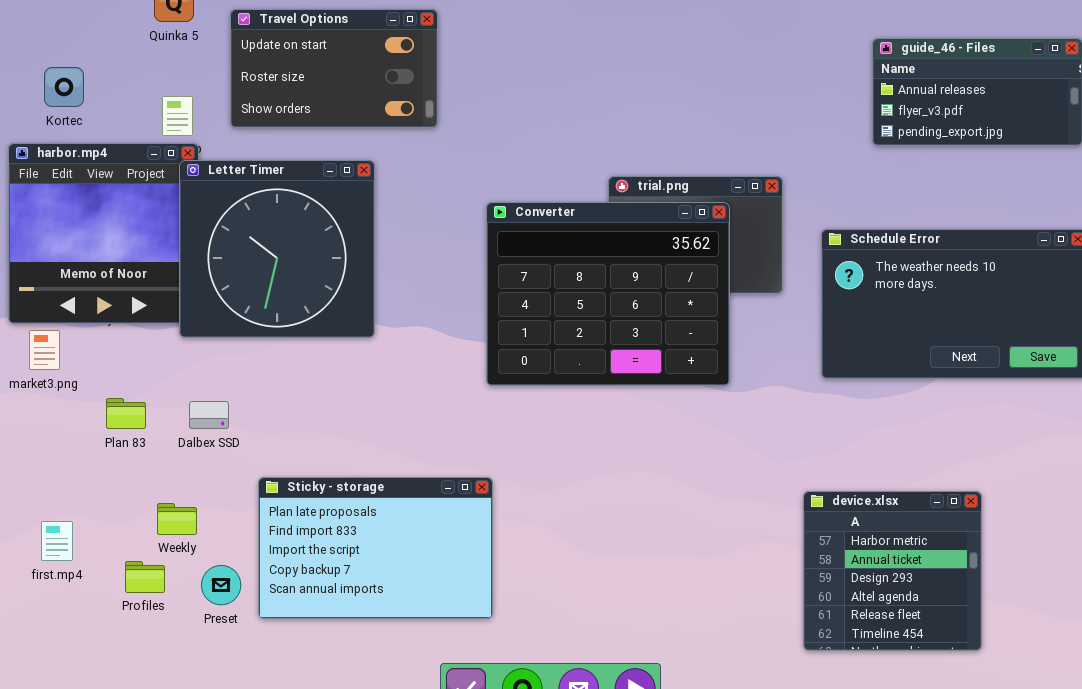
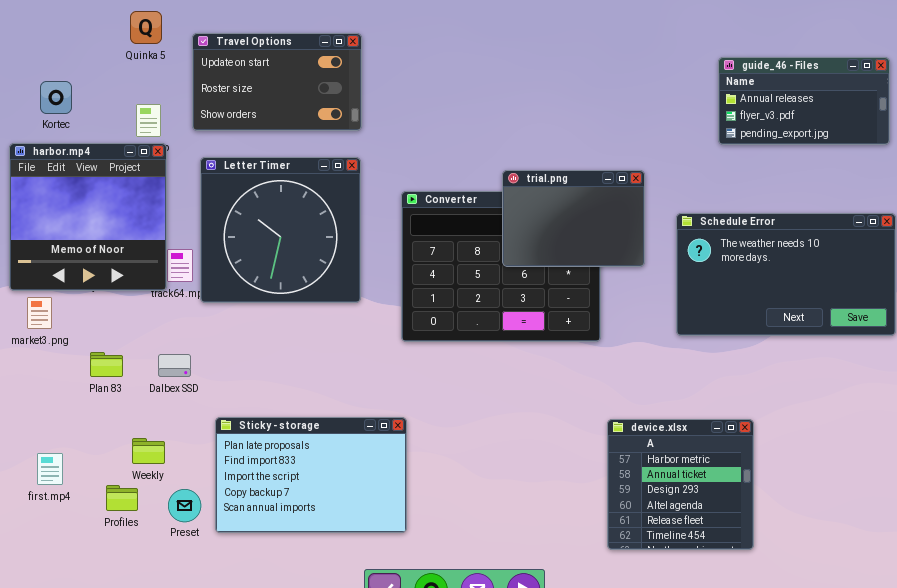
Letter Timer: [179,160,375,338] -> [200,157,361,303], moved
trial.png: [608,176,783,294] -> [502,170,645,267], raised
device.xlsx: [803,491,982,651] -> [607,419,754,550], moved

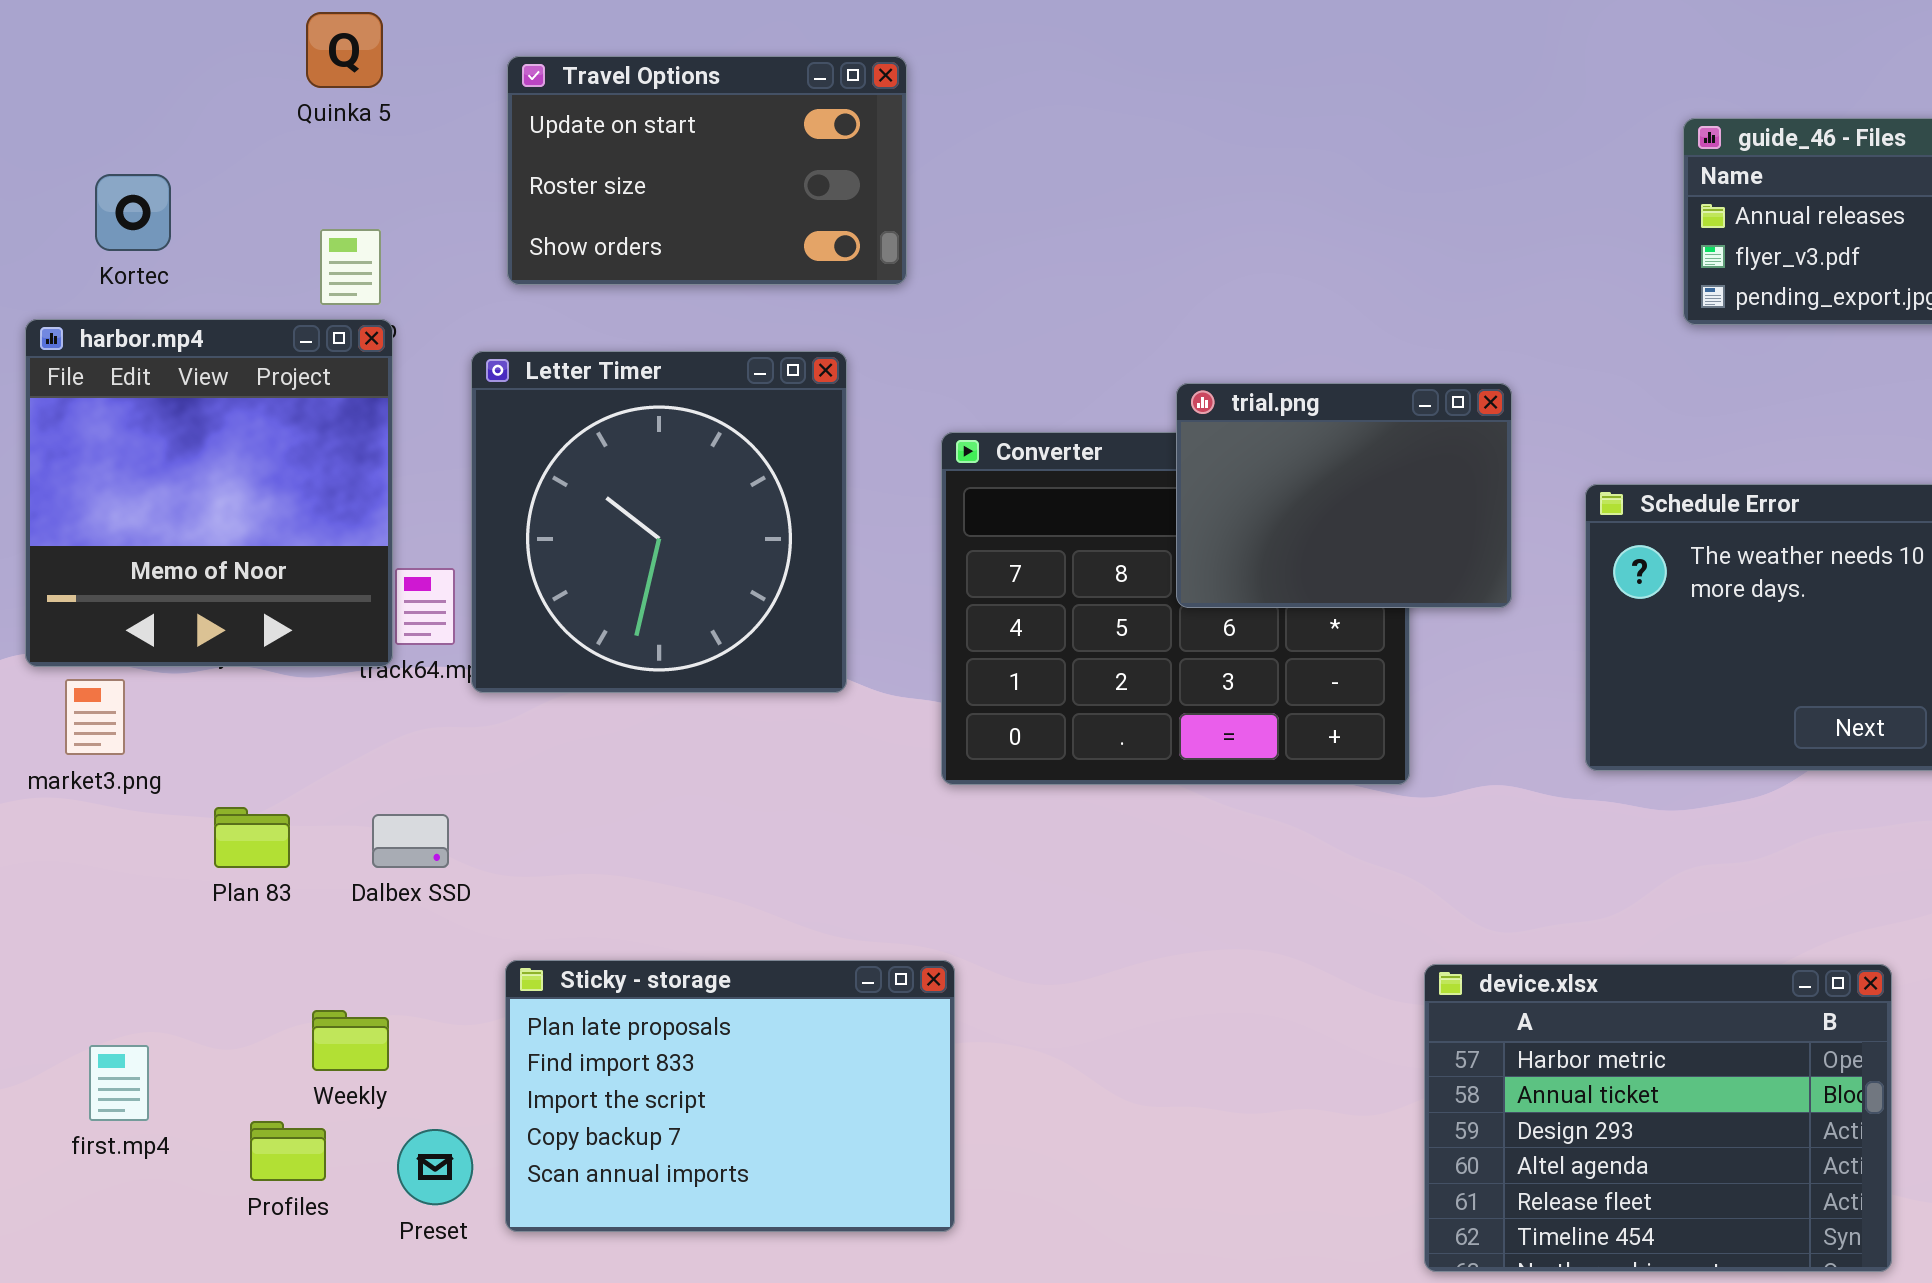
Travel Options: [192,33,362,131] -> [507,56,907,285], moved
device.xlsx: [607,419,754,550] -> [1424,964,1892,1272], resized

